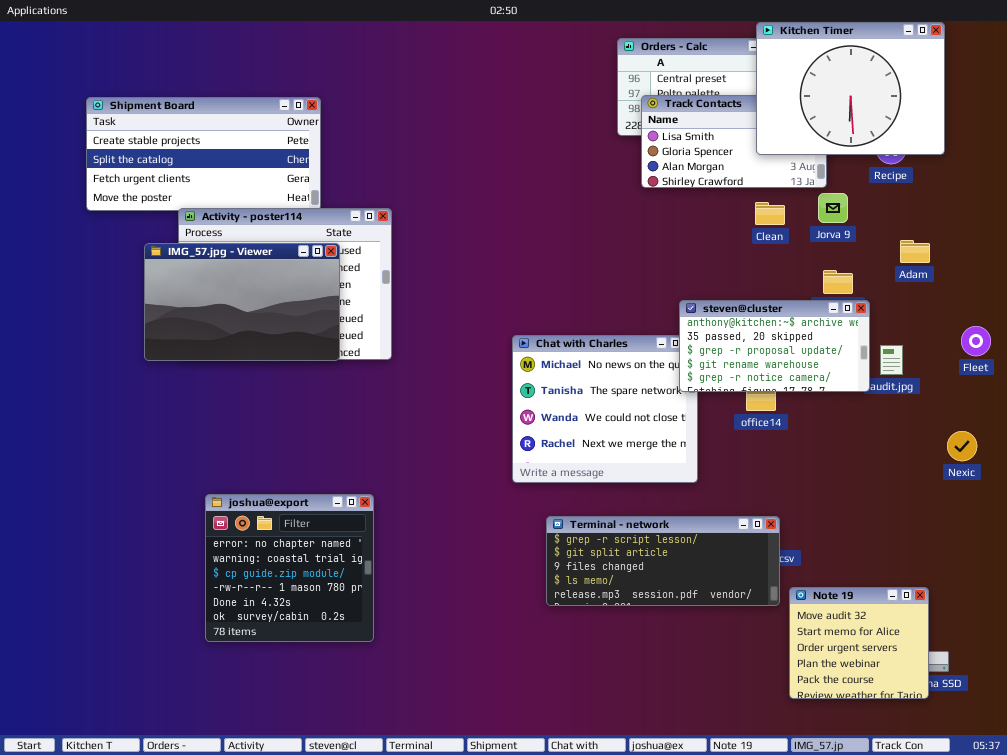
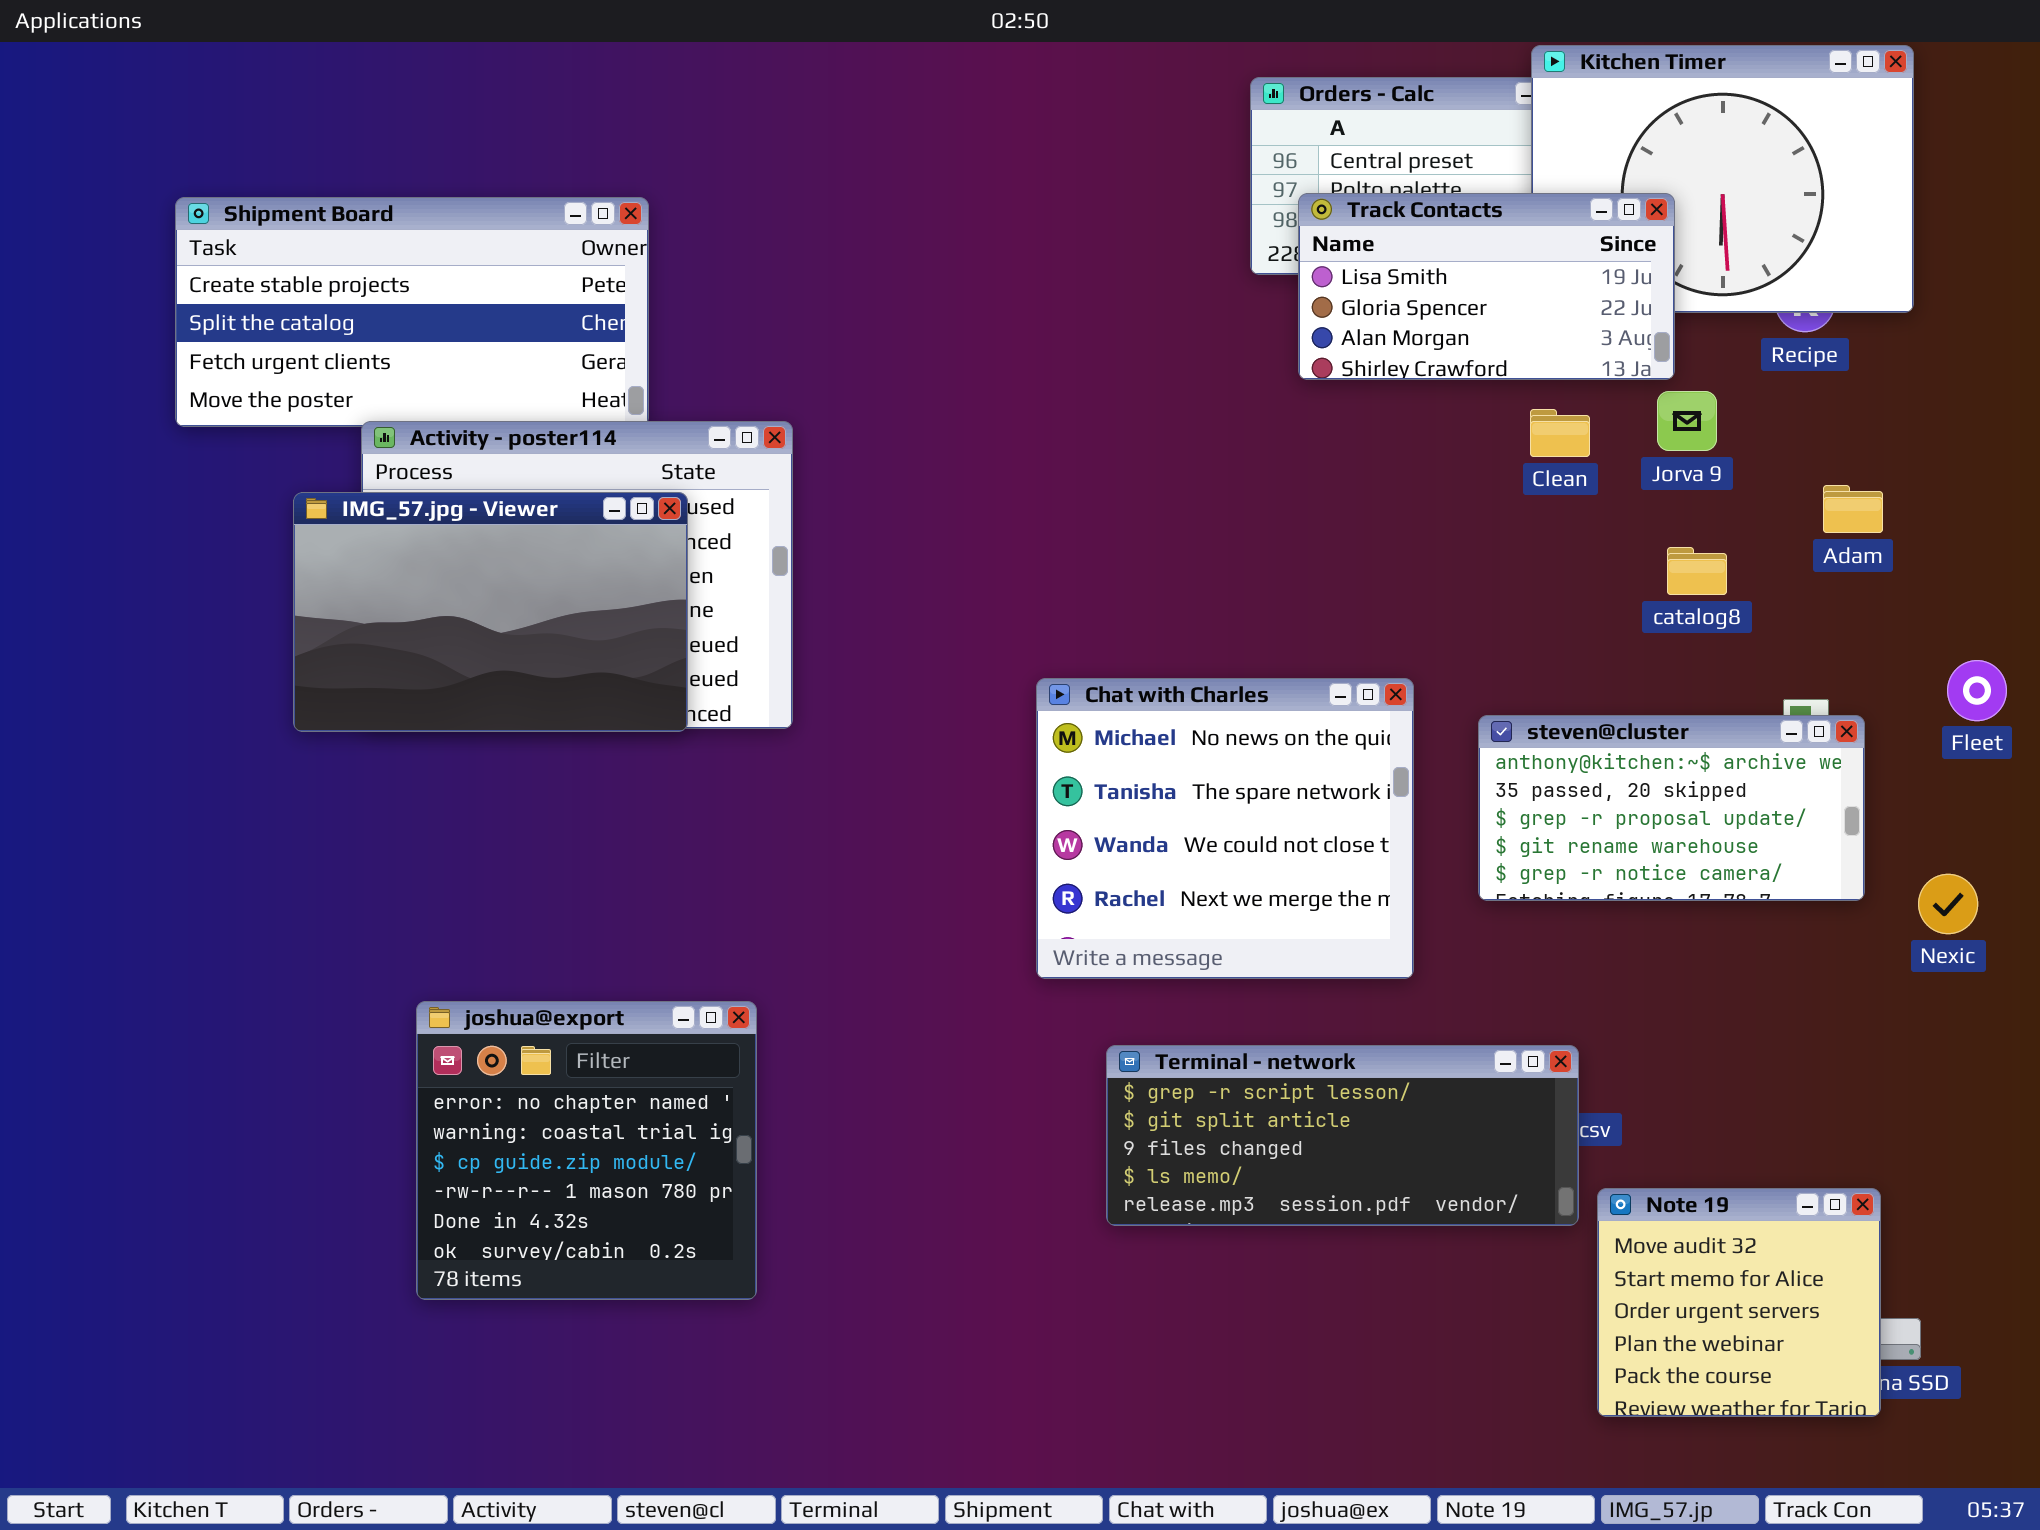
Track Contacts: [641,95,827,188] -> [1298,193,1675,380], raised
steven@cluster: [679,300,870,392] -> [1478,715,1865,901], moved

